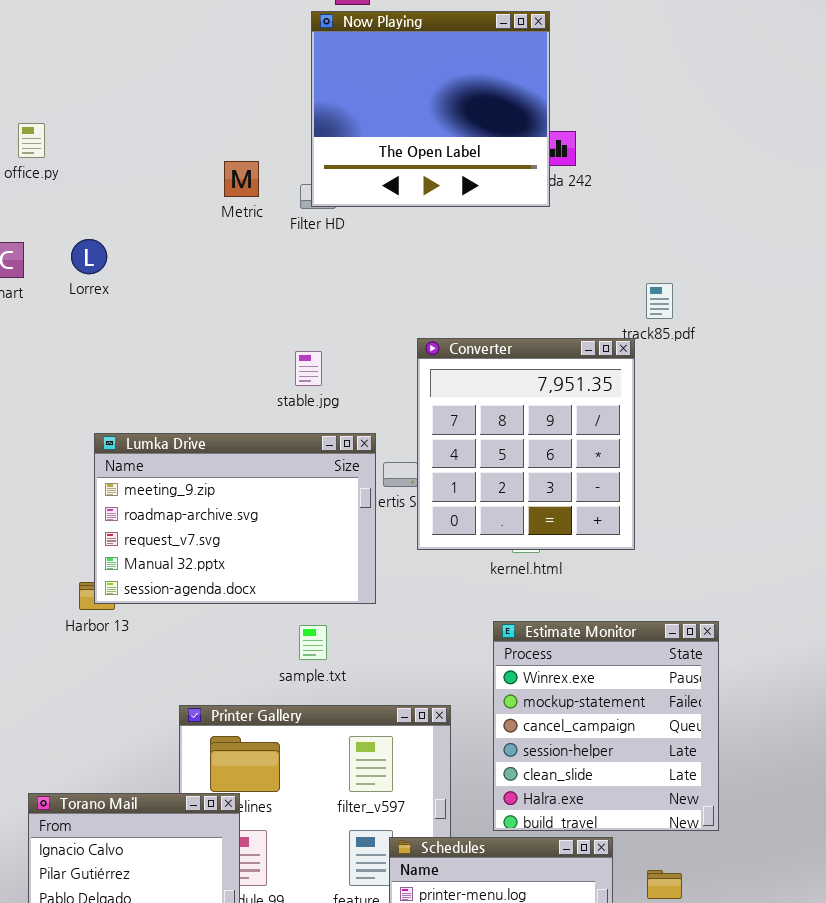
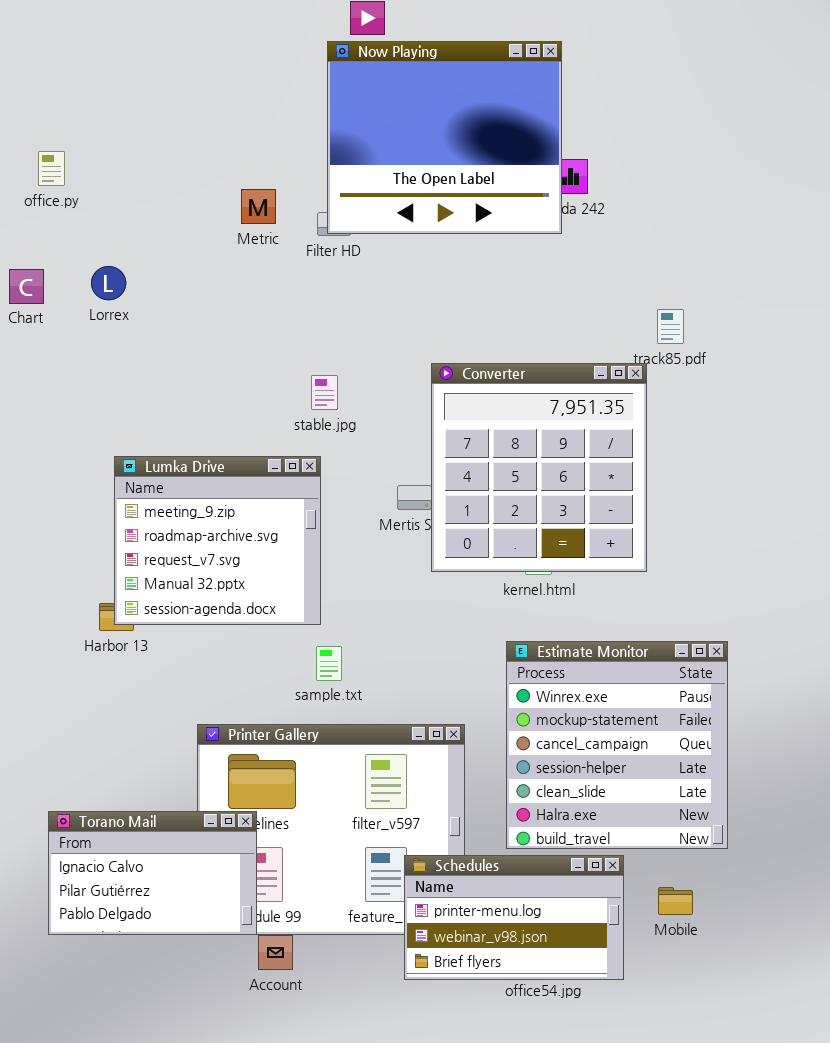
Lumka Drive: [94,433,376,604] -> [114,456,321,625], resized

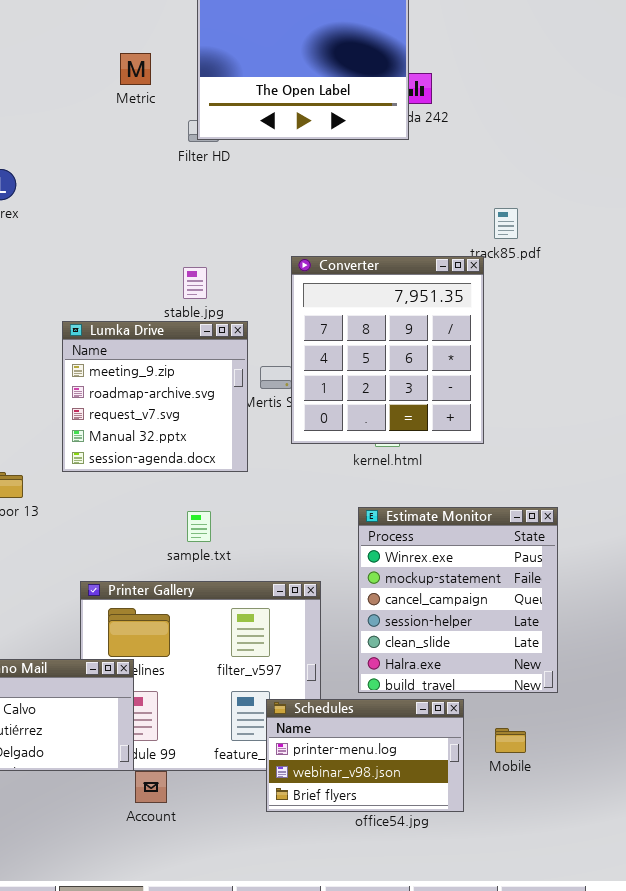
Metric: [241,189,276,224] -> [120,53,151,85], moved
Lumka Drive: [114,456,321,625] -> [62,321,248,472], moved

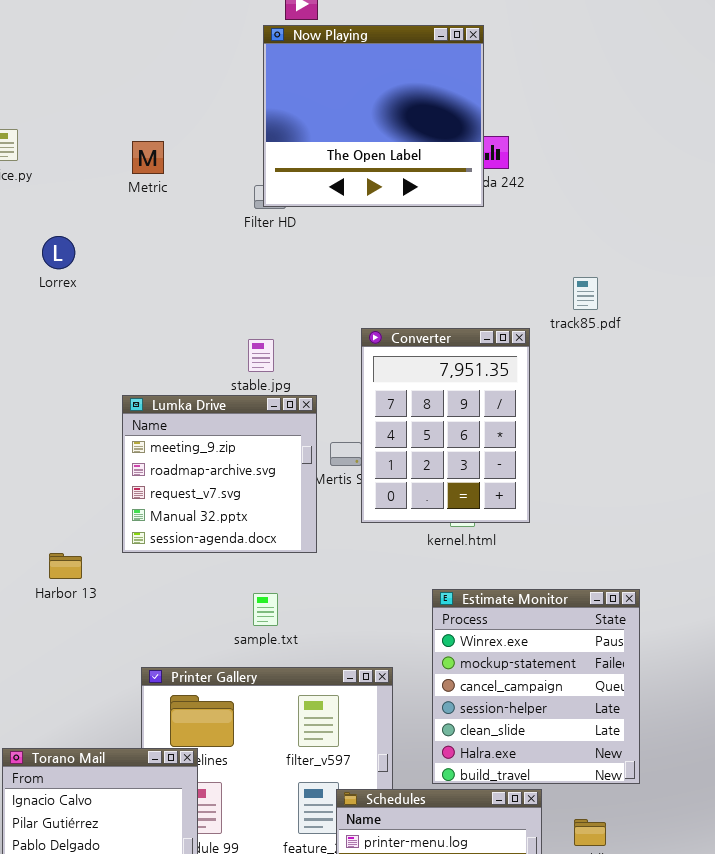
Metric: [120,53,151,85] -> [132,141,164,174], moved
Converter: [291,256,484,444] -> [361,328,530,523], resized

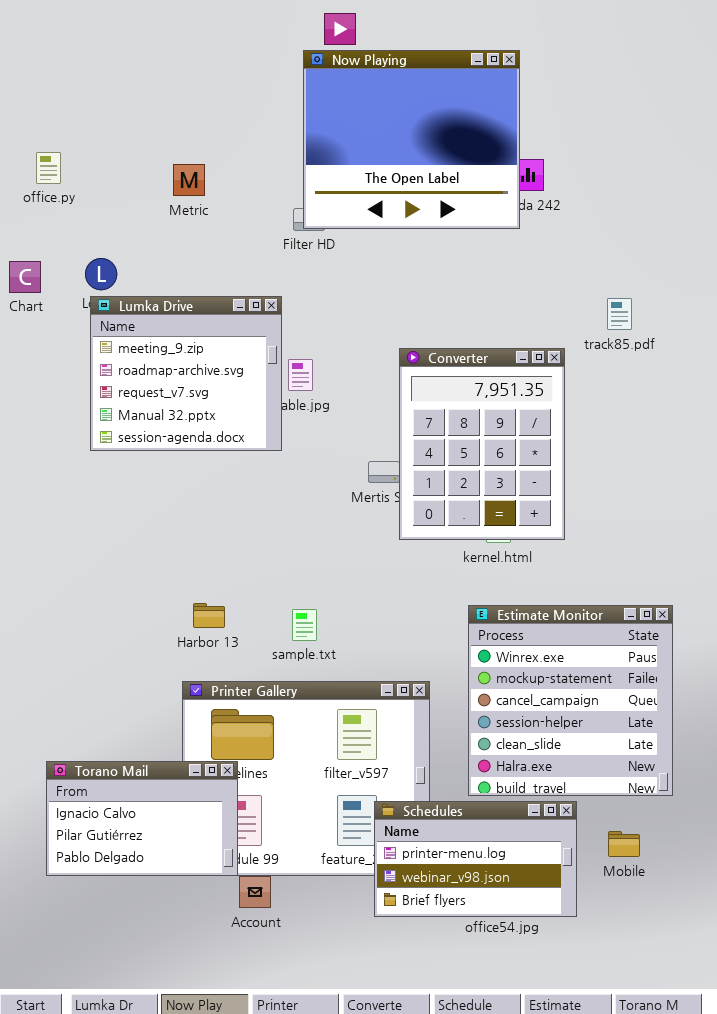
Lumka Drive: [122,395,317,553] -> [90,296,282,451], moved
Harbor 13: [49,553,82,579] -> [193,603,225,628], moved

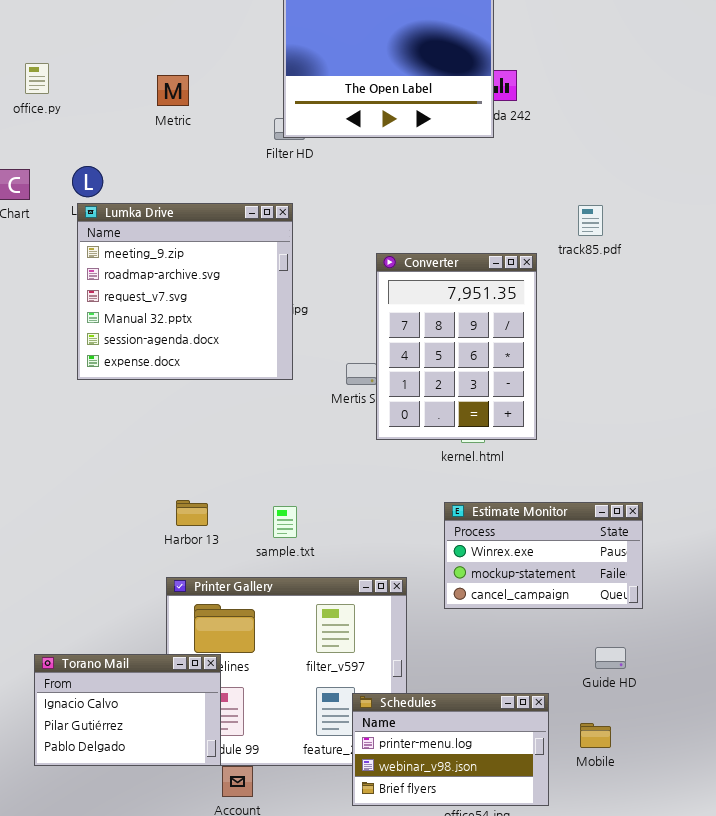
Lumka Drive: [90,296,282,451] -> [77,203,293,380], resized
Estimate Monitor: [468,605,673,796] -> [444,502,643,609], resized

